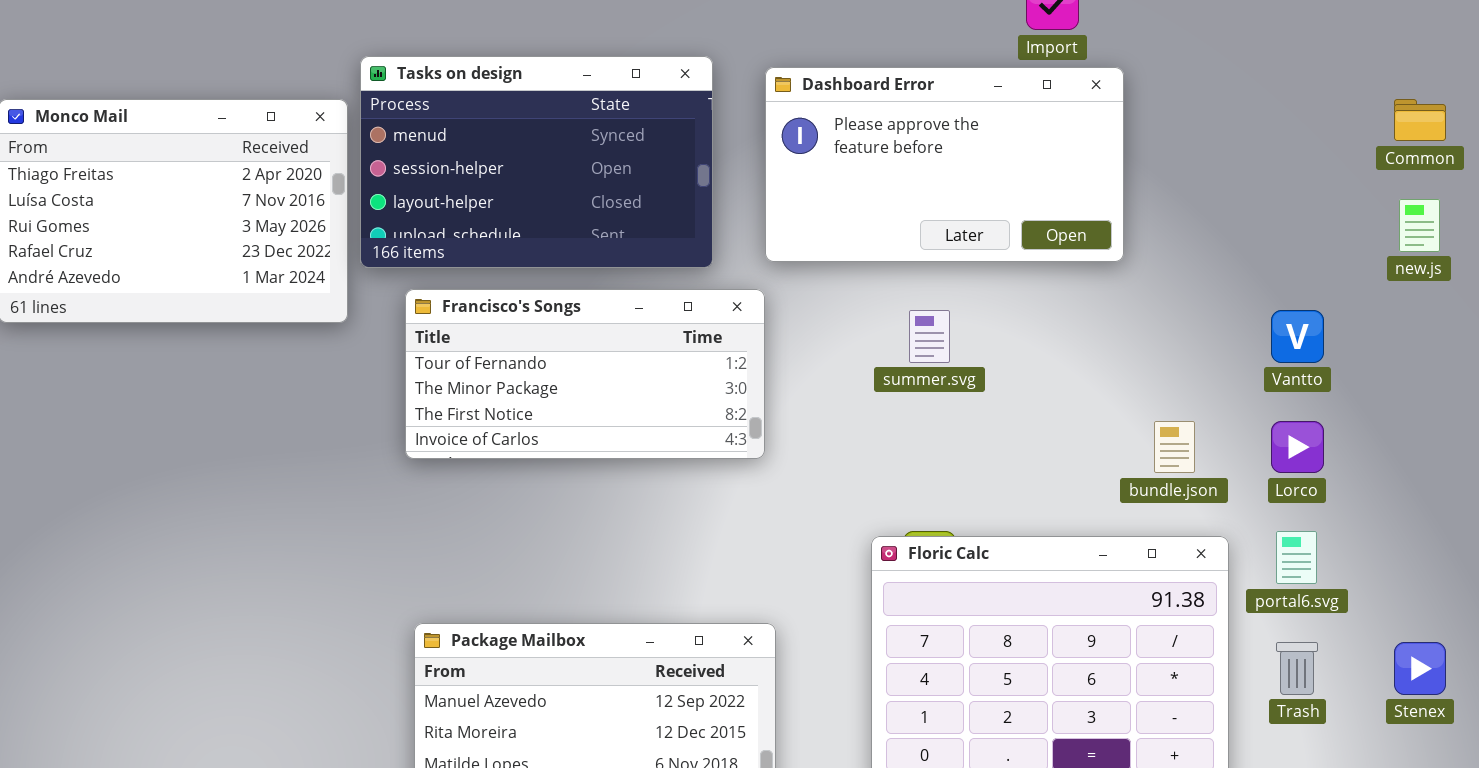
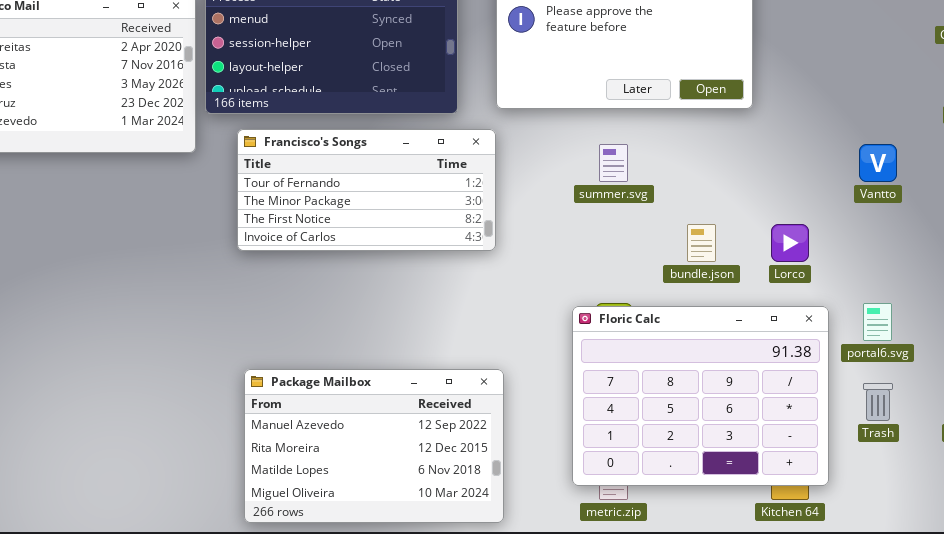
bundle.json: [1154,421,1195,473] -> [687,224,716,262], moved
Lorco: [1271,421,1324,473] -> [771,224,809,262], moved

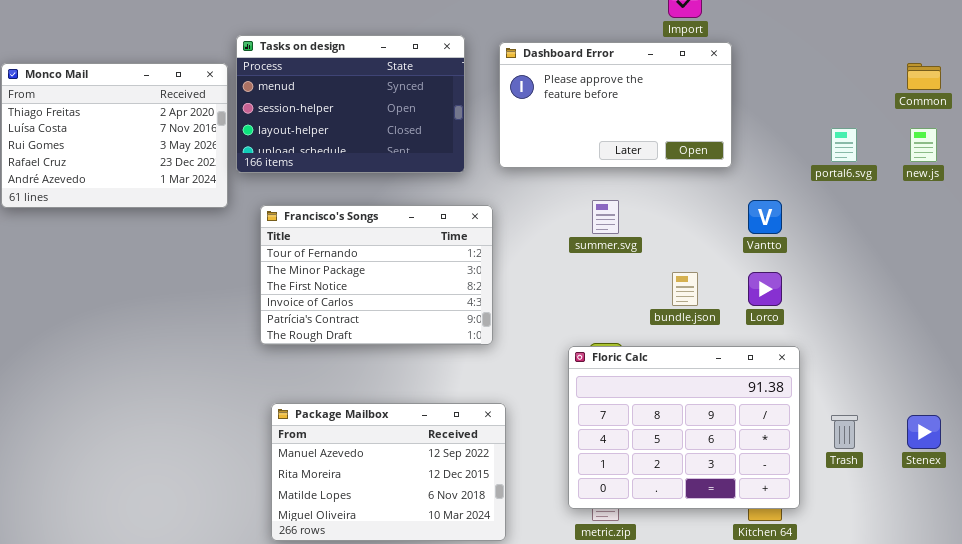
Francisco's Songs: [237,129,496,251] -> [260,205,493,345], moved, resized
Vantto: [859,144,897,182] -> [748,200,782,234], moved
portal6.svg: [863,303,892,341] -> [831,128,857,162], moved

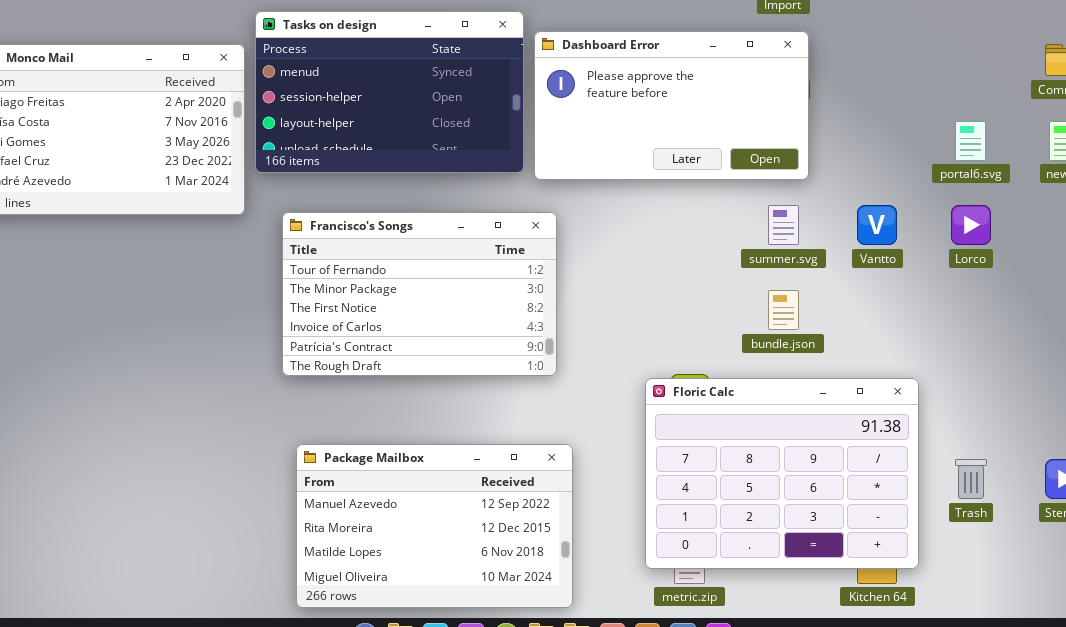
Dashboard Error: [499,42,732,168] -> [534,31,809,180], moved
summer.svg: [592,200,619,234] -> [768,205,799,245], moved
Lorco: [748,272,782,306] -> [951,205,991,245], moved

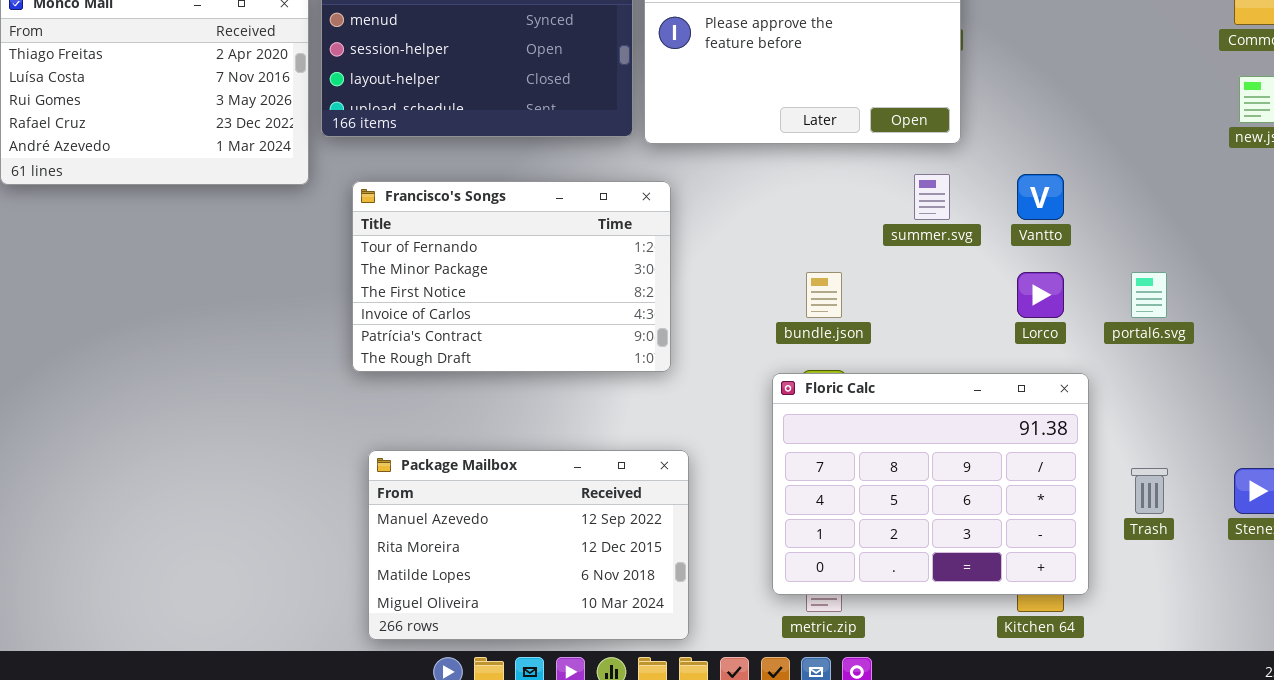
portal6.svg: [955,121,986,161] -> [1131,272,1167,318], moved
Lorco: [951,205,991,245] -> [1017,272,1064,318], moved
bundle.json: [768,290,799,330] -> [806,272,842,318], moved

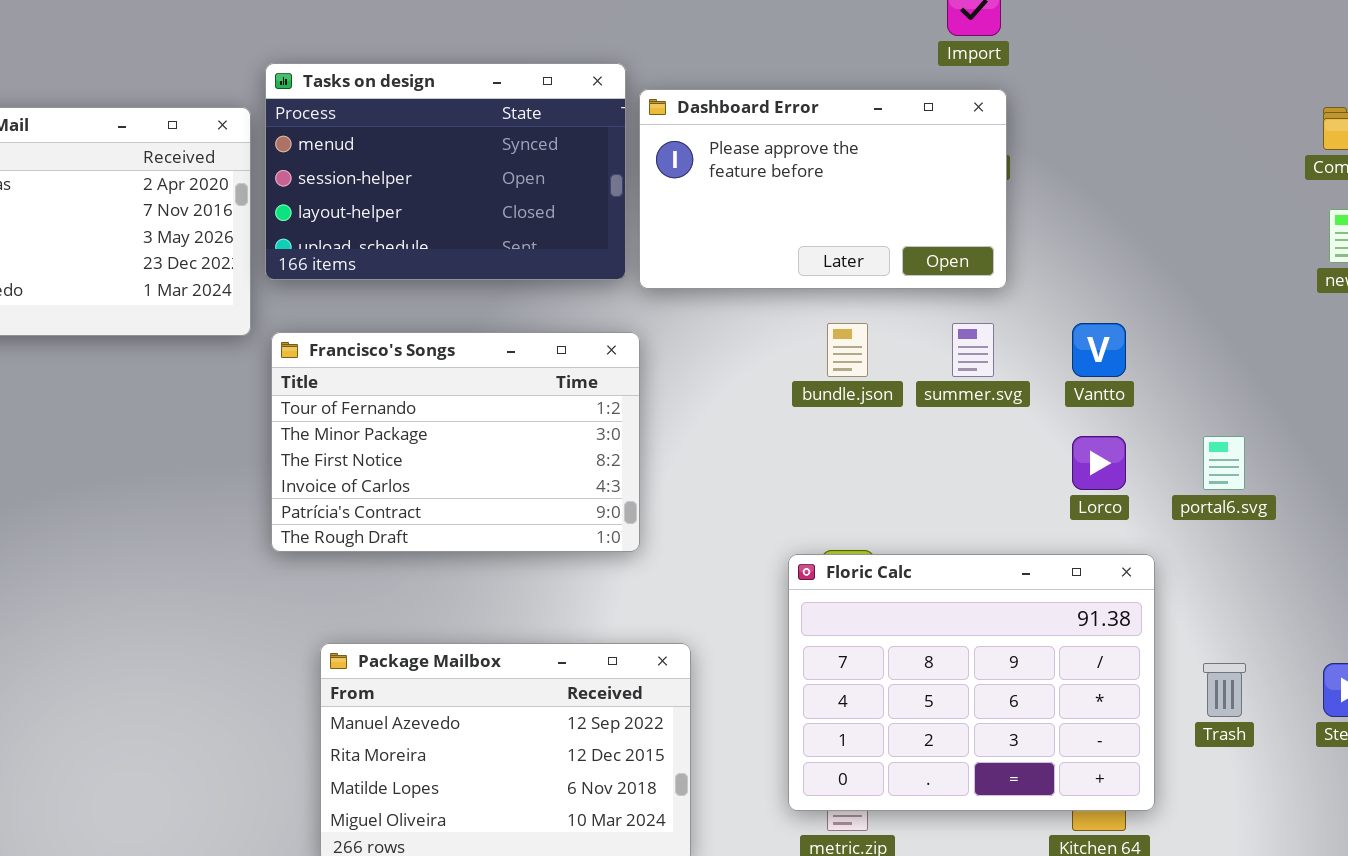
Francisco's Songs: [352,181,671,372] -> [271,332,640,552], moved
bundle.json: [806,272,842,318] -> [827,323,868,377], moved

